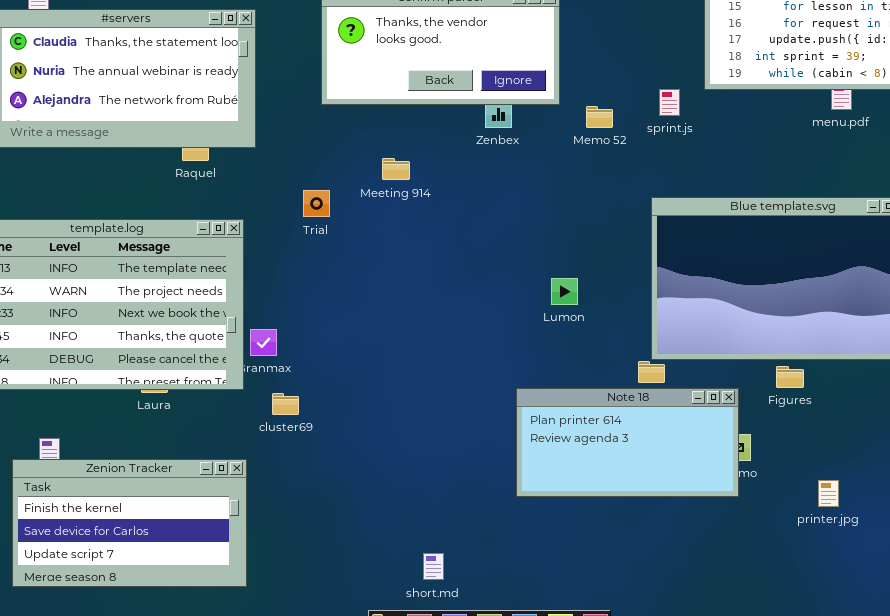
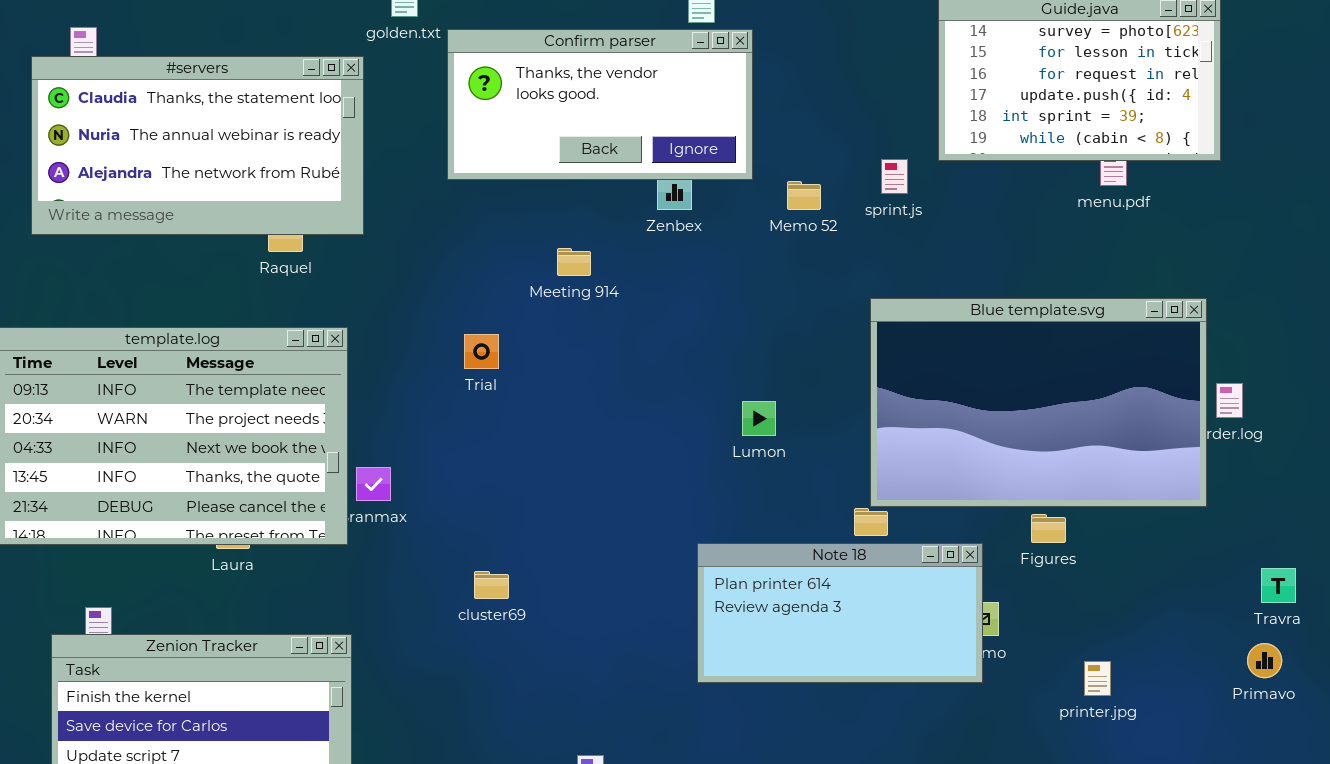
Meeting 914: [382,158,410,180] -> [557,248,591,276], moved
Trial: [303,190,330,217] -> [464,334,499,369], moved
cluster69: [272,393,299,415] -> [474,571,509,599], moved

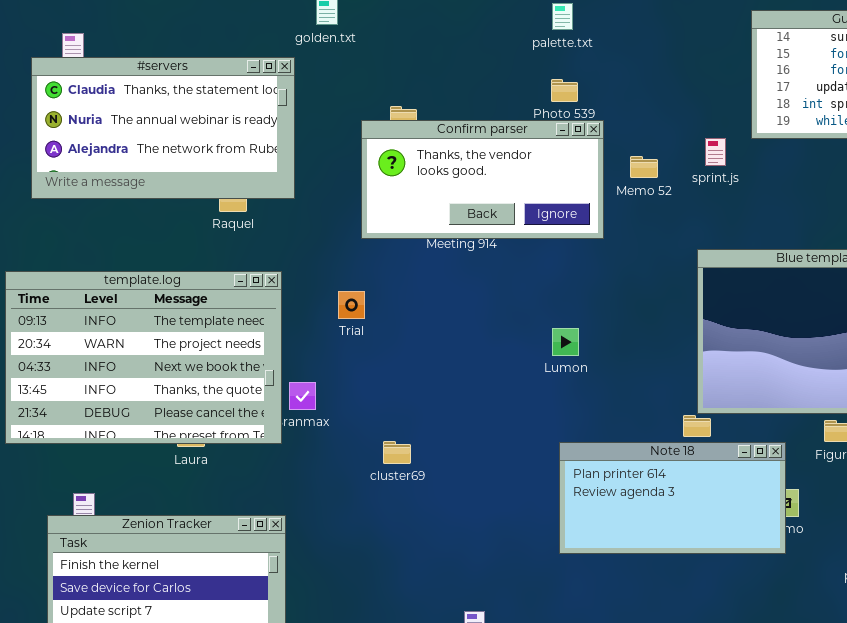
Confirm parser: [447,29,753,180] -> [361,120,604,239], moved
Trial: [464,334,499,369] -> [338,291,365,319], moved
Lumon: [742,401,776,436] -> [552,328,579,356], moved
cluster69: [474,571,509,599] -> [383,441,411,464], moved

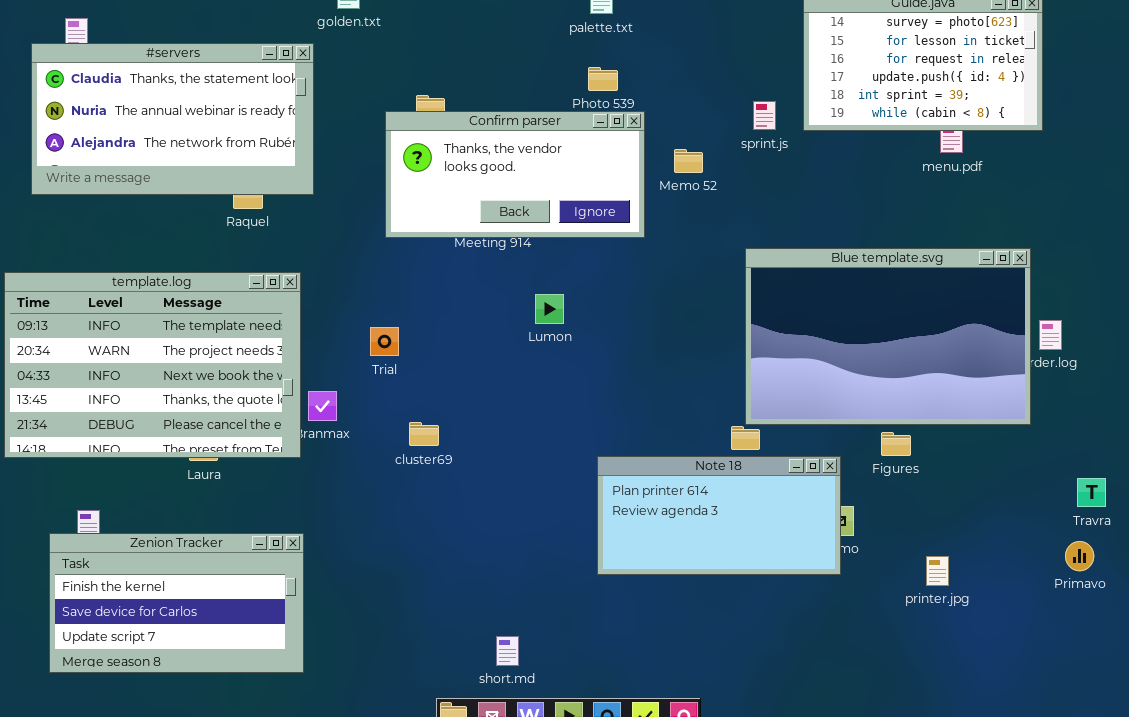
sprint.js: [705,138,726,166] -> [753,101,776,130], moved
Trial: [338,291,365,319] -> [370,327,399,356], moved
Lumon: [552,328,579,356] -> [535,294,564,324], moved
cluster69: [383,441,411,464] -> [409,422,439,446], moved

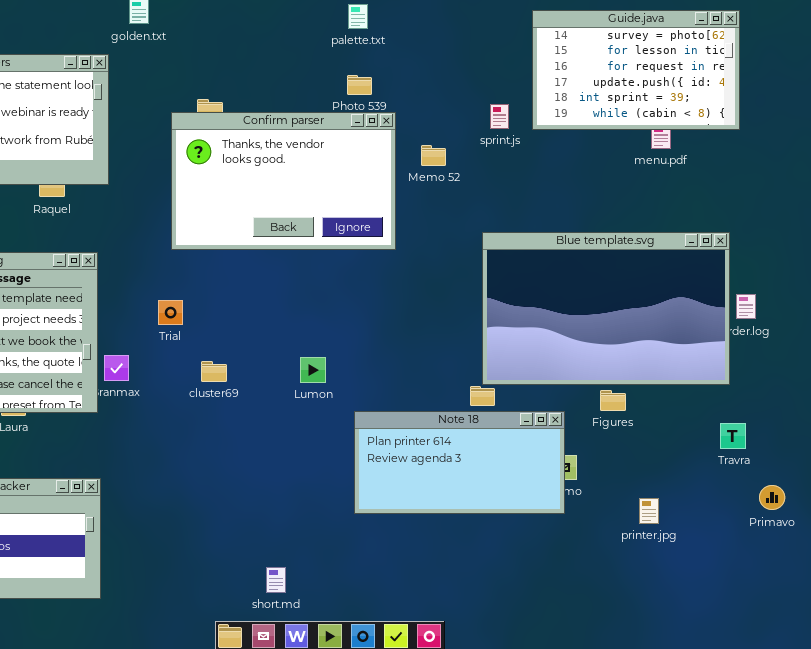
Confirm parser: [385,111,645,238] -> [171,112,396,250], resized
Lumon: [535,294,564,324] -> [300,357,326,383], moved
cluster69: [409,422,439,446] -> [201,361,227,382], moved
Travra: [1077,478,1106,507] -> [720,423,746,449], moved

